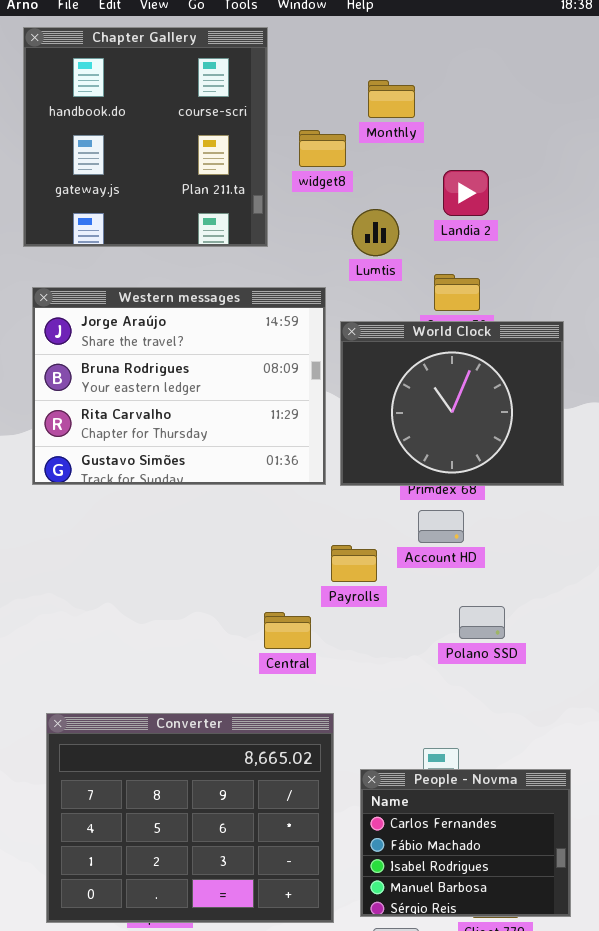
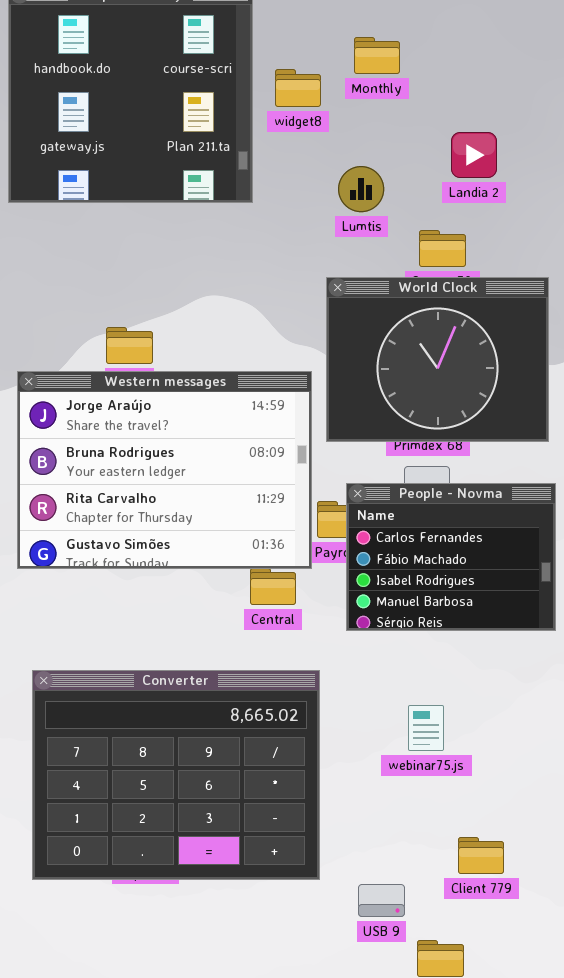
widget8: [299,130,346,167] -> [275,69,321,107], moved
Landia 2: [443,170,489,216] -> [451,132,497,178], moved
Western messages: [32,287,326,485] -> [17,371,312,569], moved
People - Novma: [360,769,571,917] -> [346,483,556,631], moved

